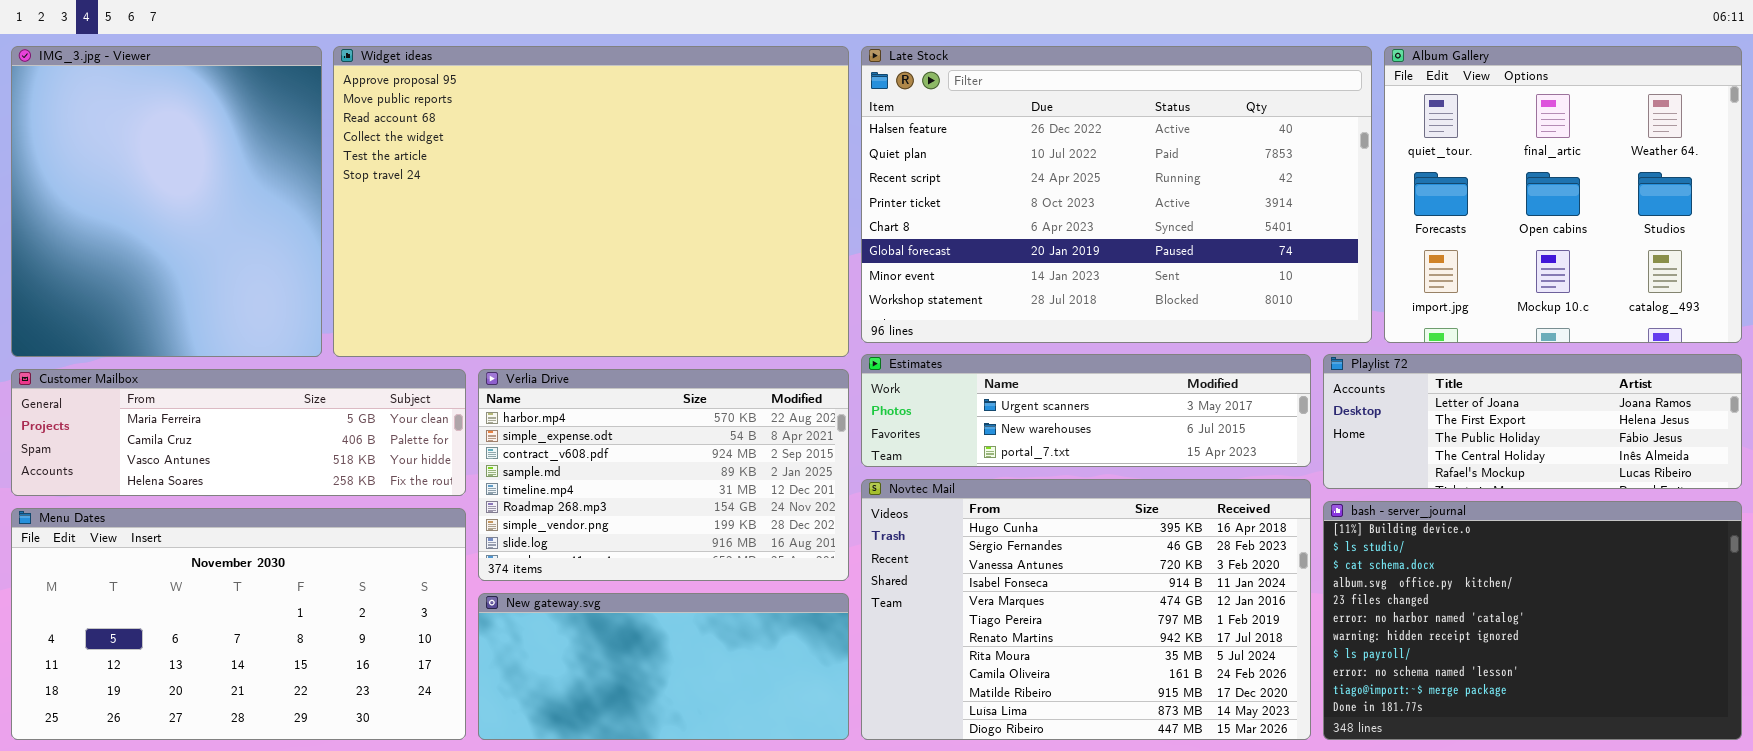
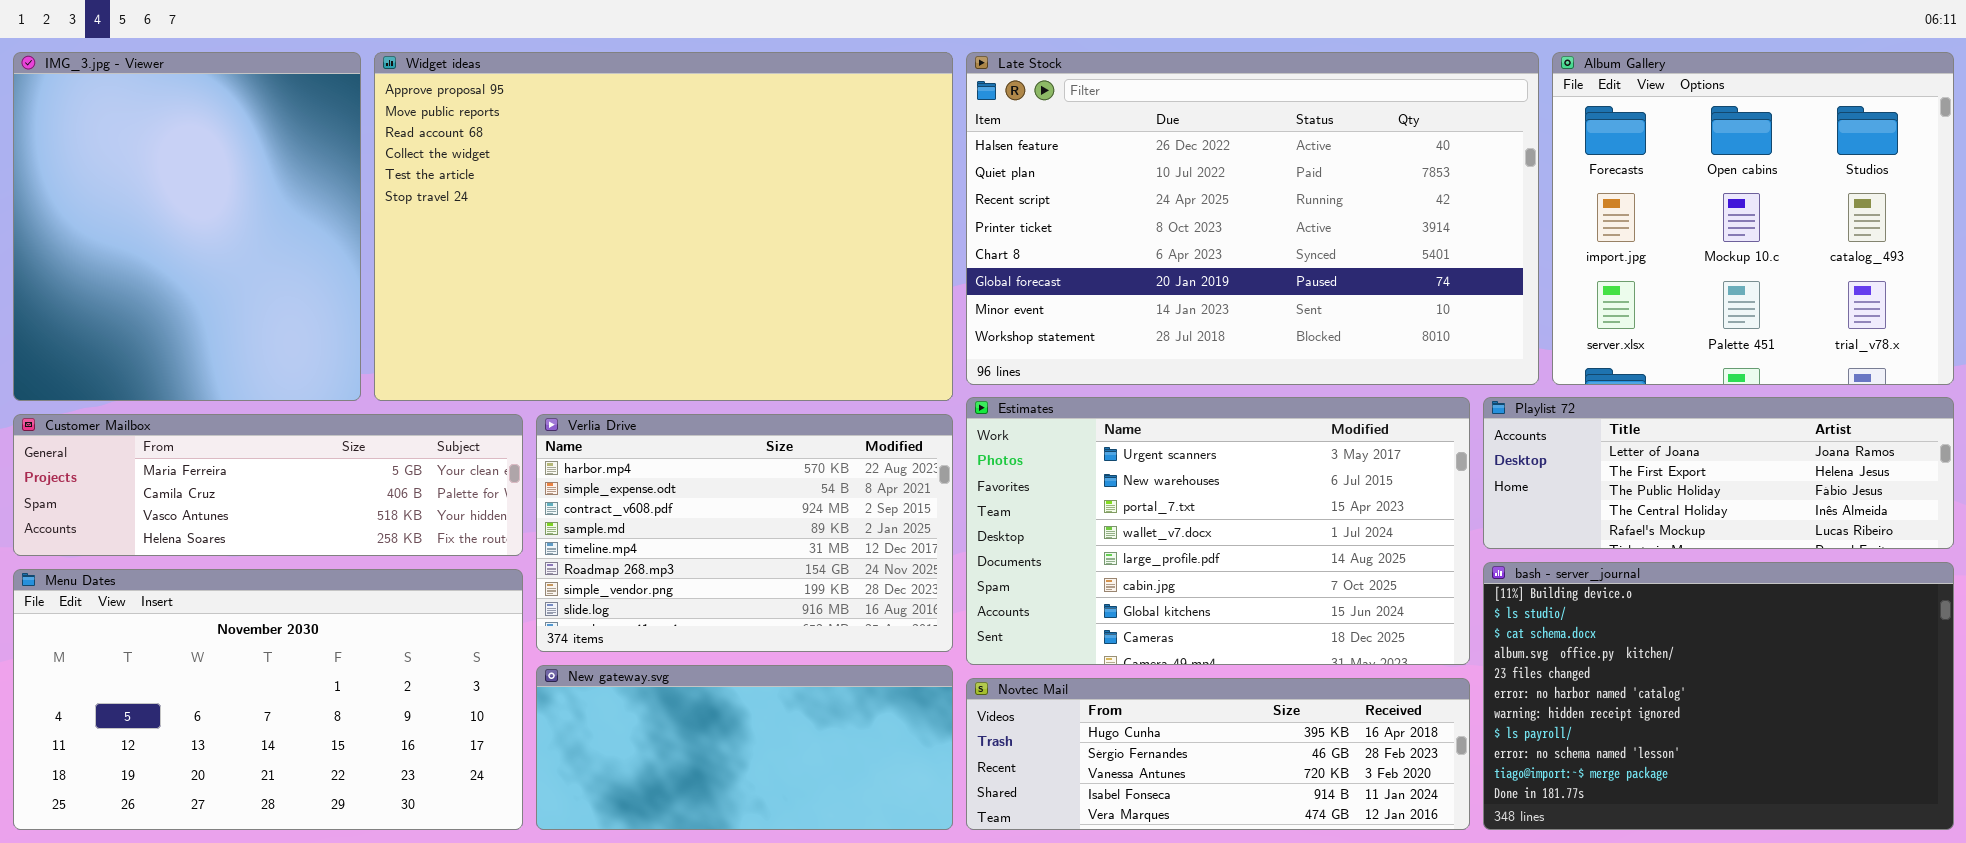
Album Gallery: [1384,46,1742,343] -> [1552,52,1954,385], scrolled down 1 row
Estimates: [861,354,1311,467] -> [966,397,1470,665], resized
Novtec Mail: [861,479,1311,740] -> [966,678,1470,830], resized

